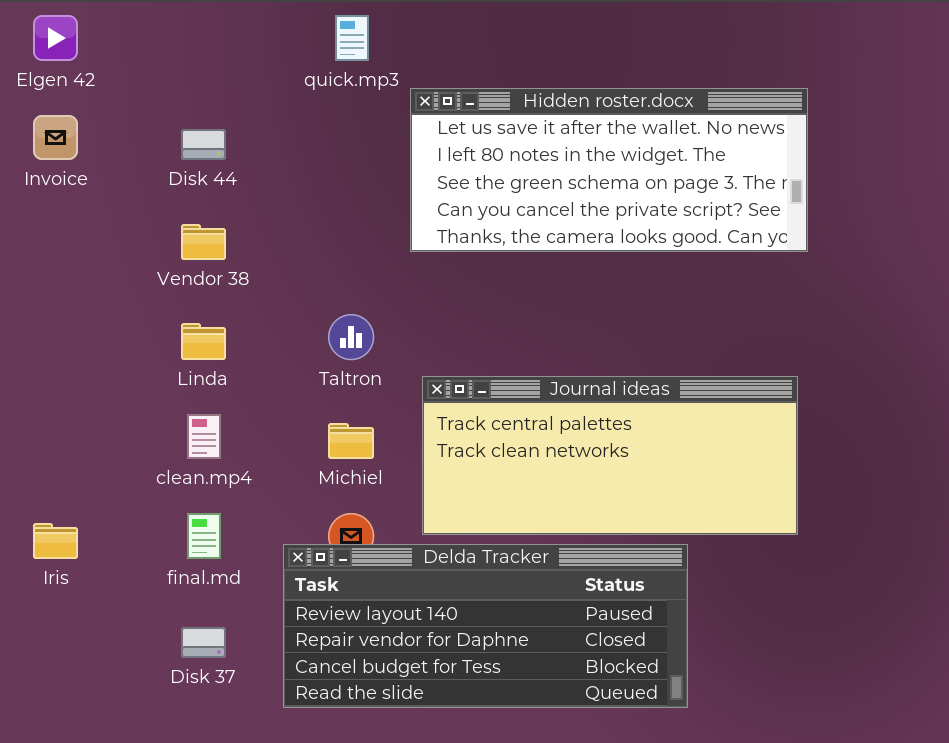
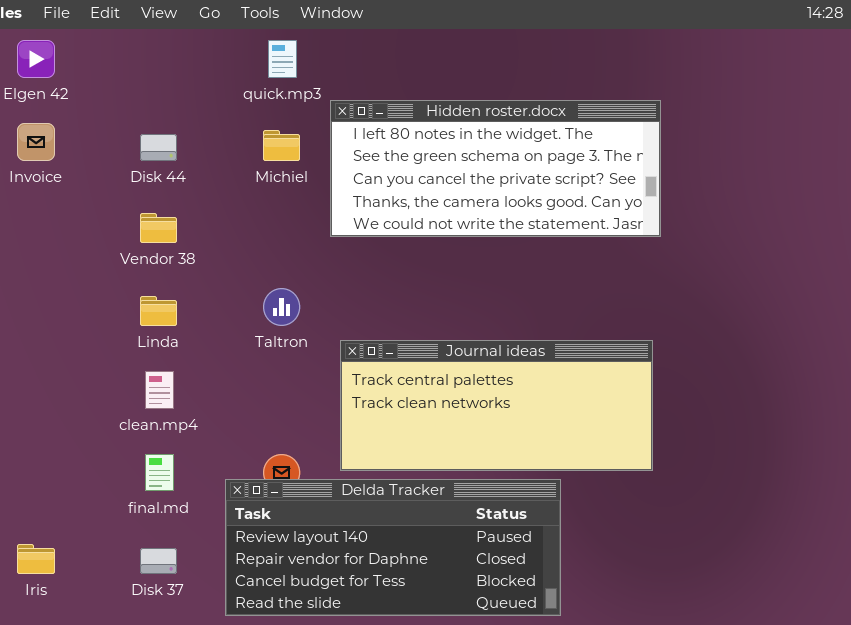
Hidden roster.docx: [410,88,808,252] -> [330,100,661,237], scrolled down 1 row
Michiel: [328,423,374,459] -> [263,130,300,161], moved
Iris: [33,523,78,559] -> [17,544,55,574], moved

